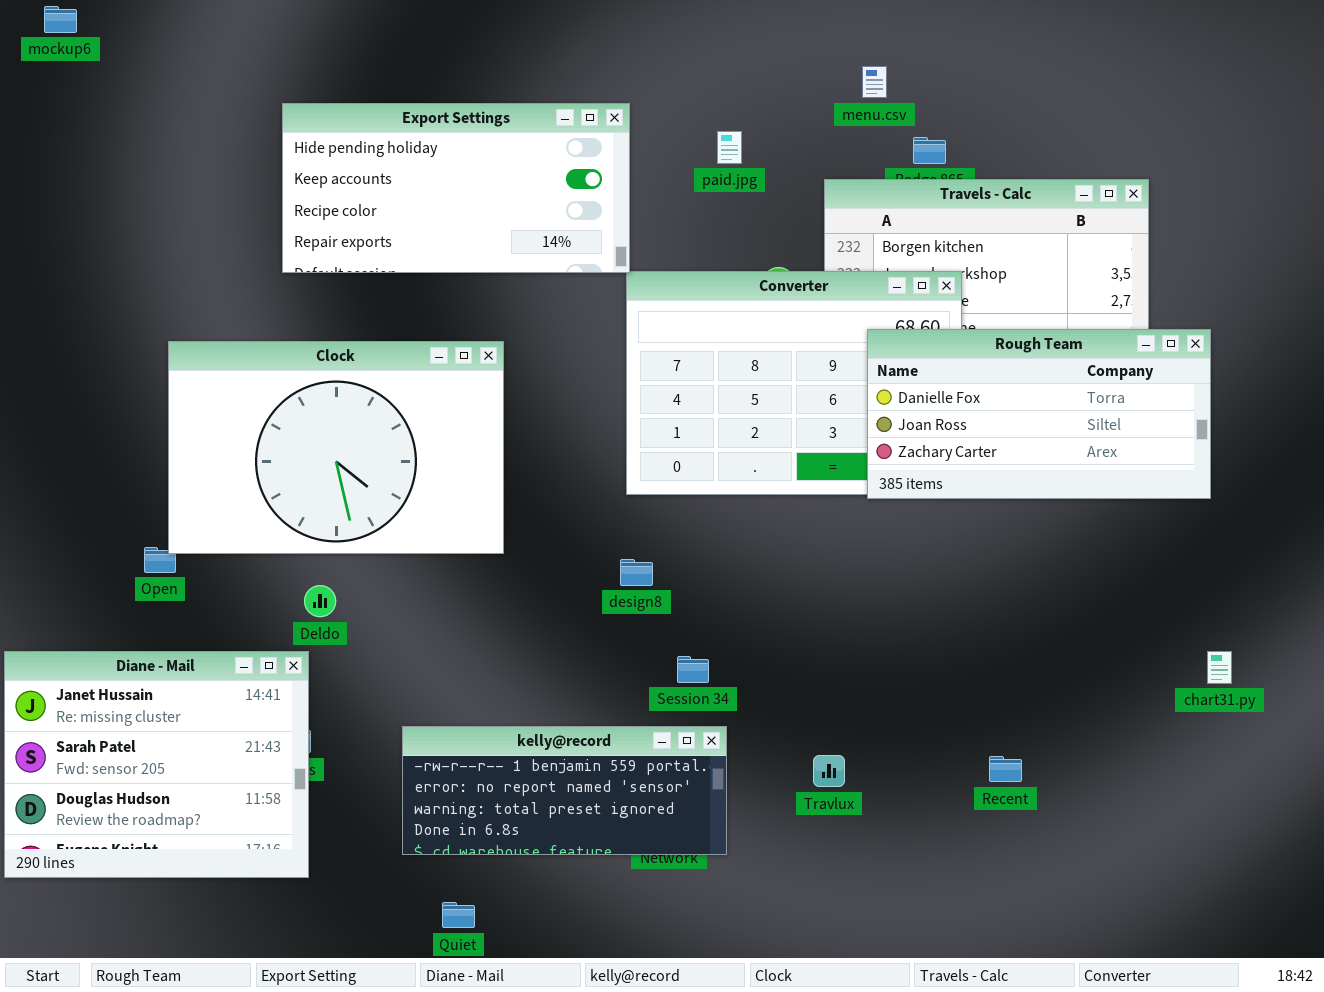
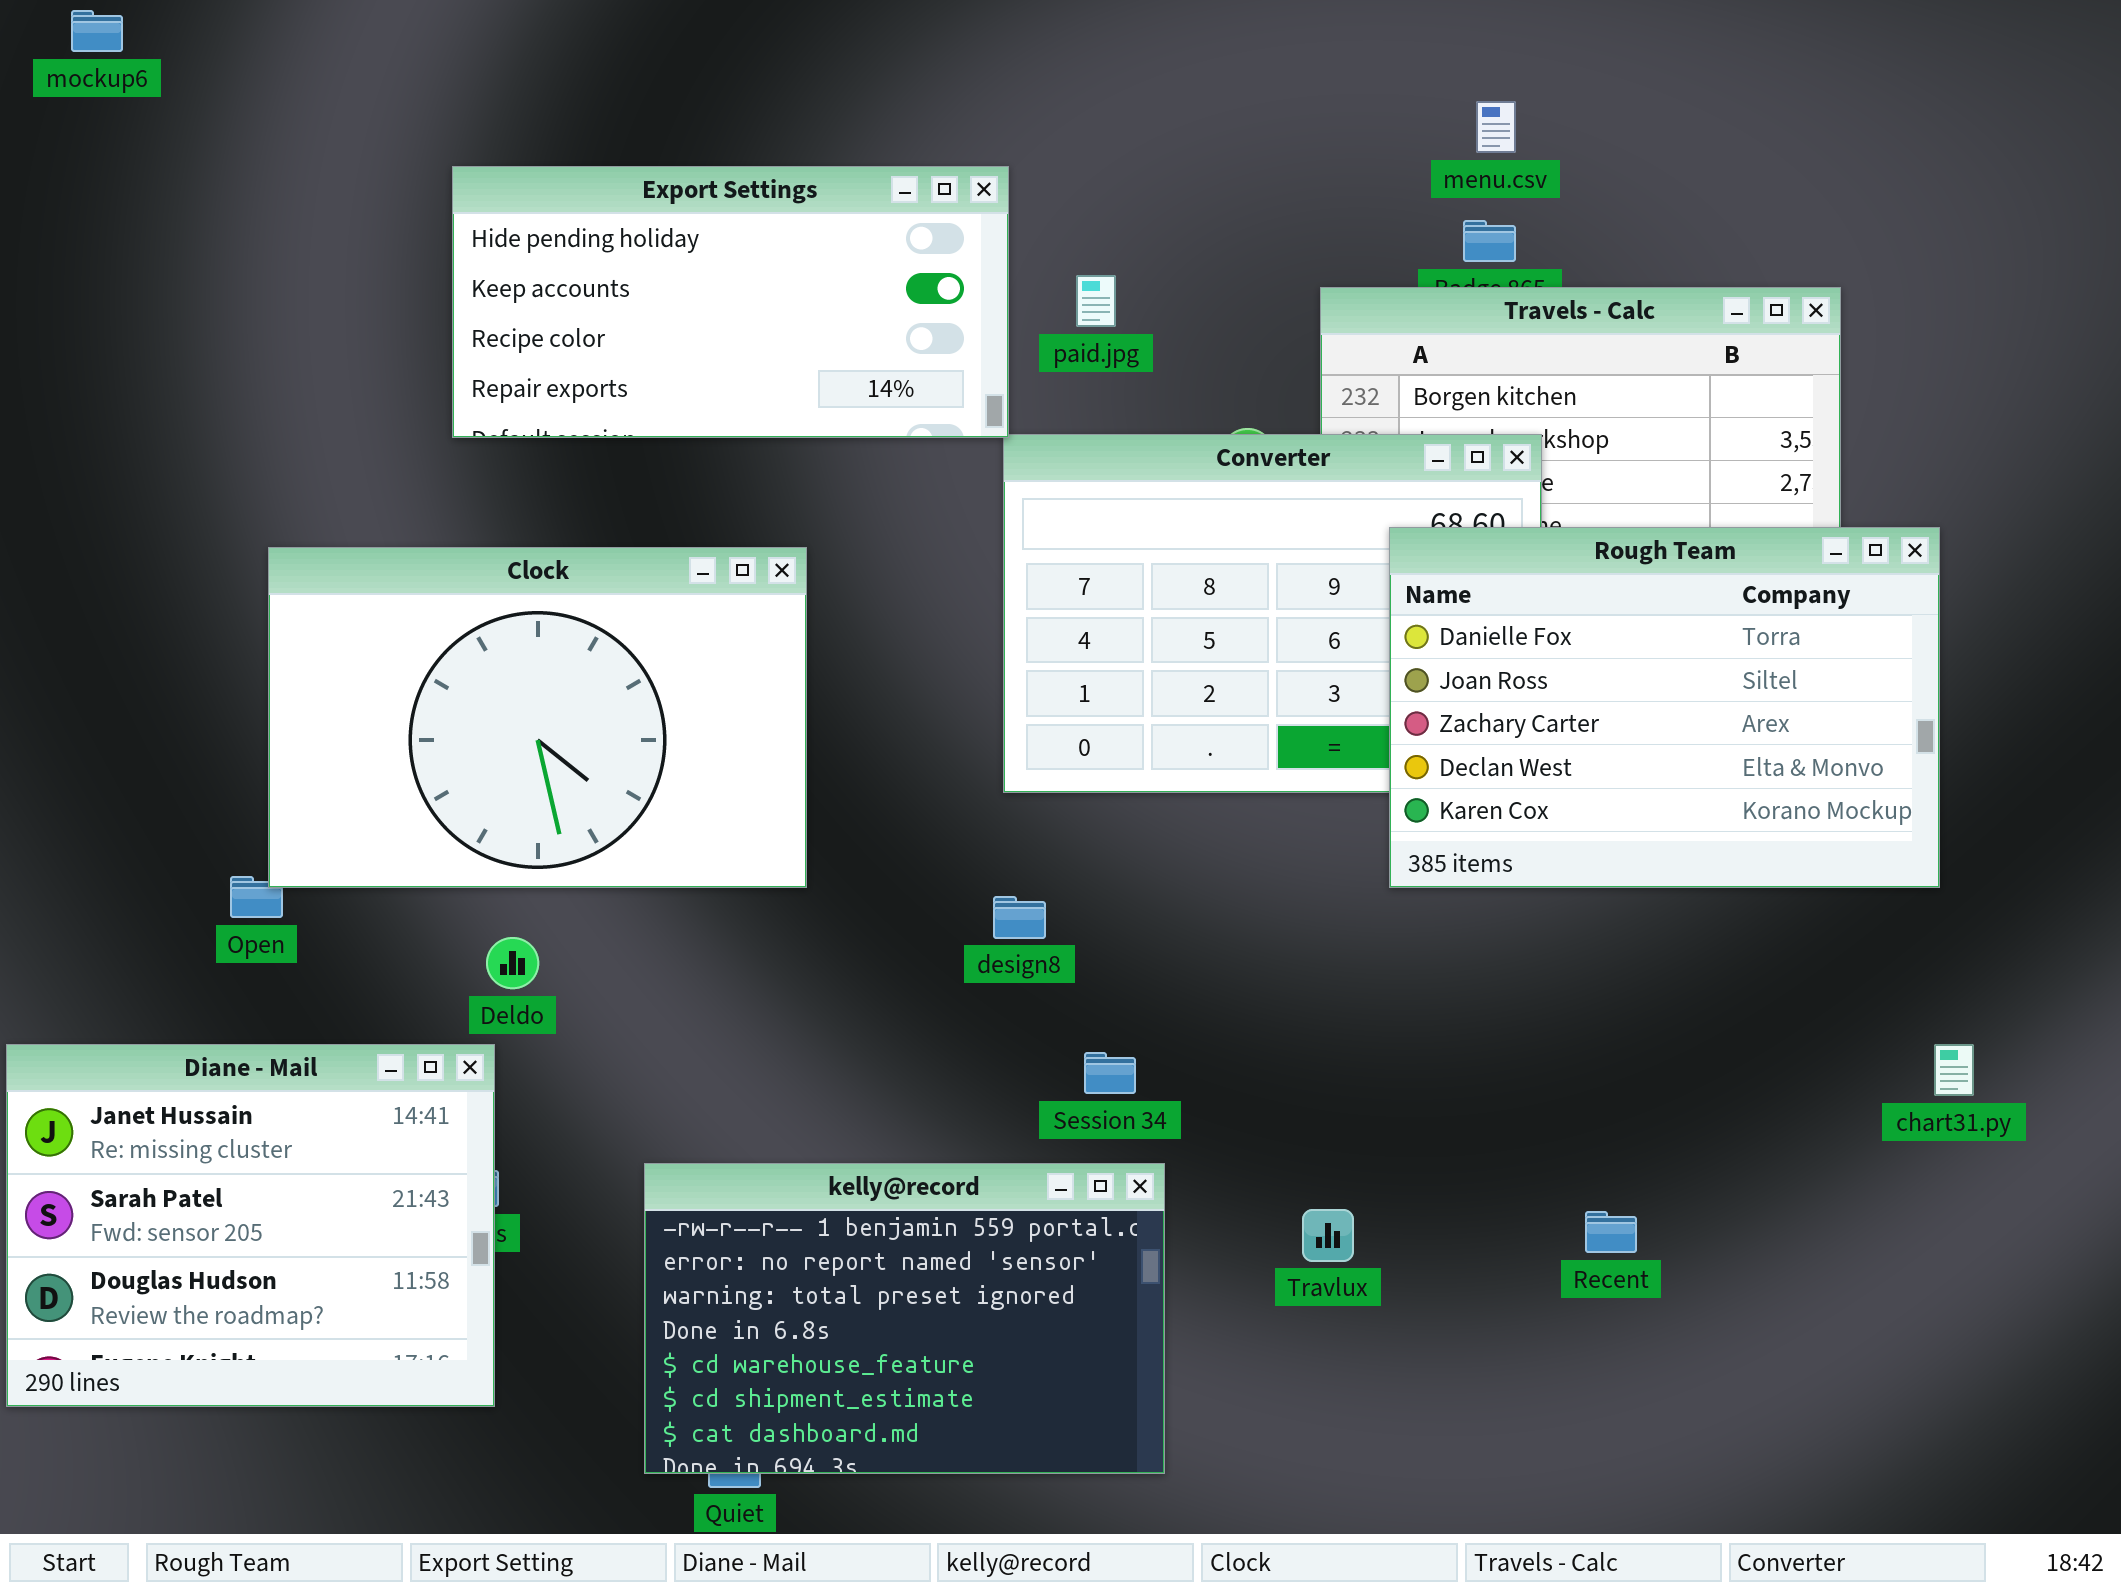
menu.csv: [862,66,887,98] -> [1476,101,1516,153], moved
paid.jpg: [717,131,742,164] -> [1076,275,1116,327], moved
Rough Team: [867,329,1211,499] -> [1389,527,1940,888], resized
kelly@record: [402,726,727,855] -> [644,1163,1165,1474], resized

